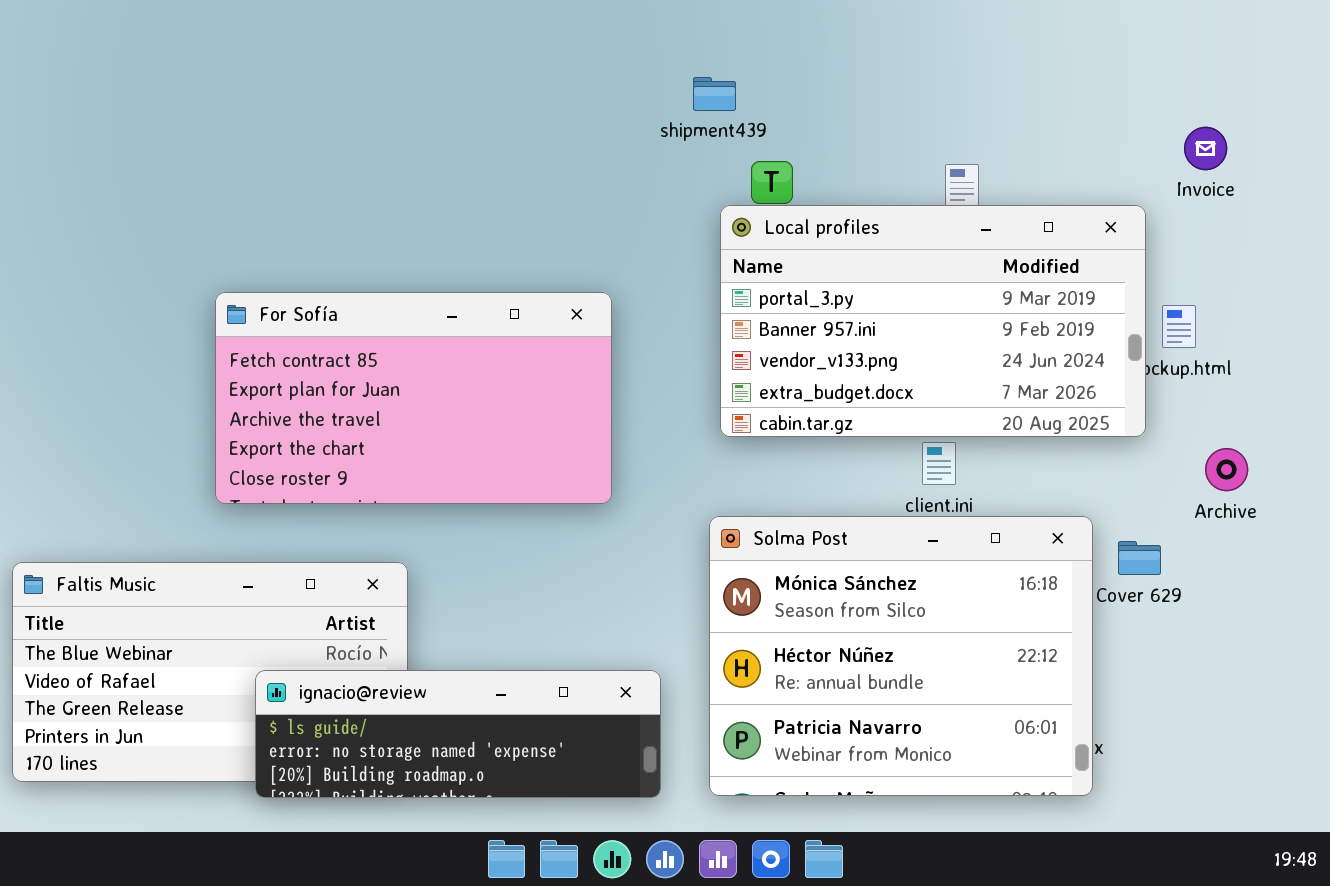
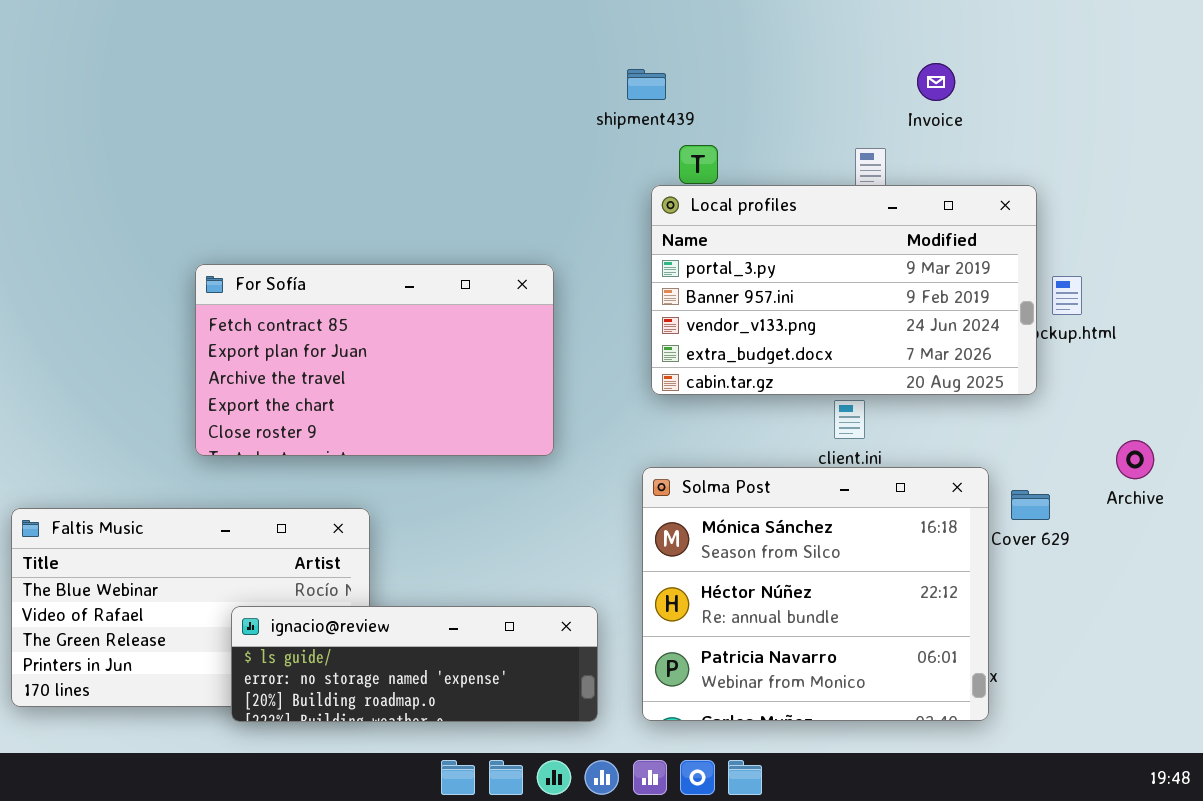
Invoice: [1184,127,1227,170] -> [917,63,955,101], moved
Archive: [1205,448,1248,491] -> [1116,440,1154,479], moved

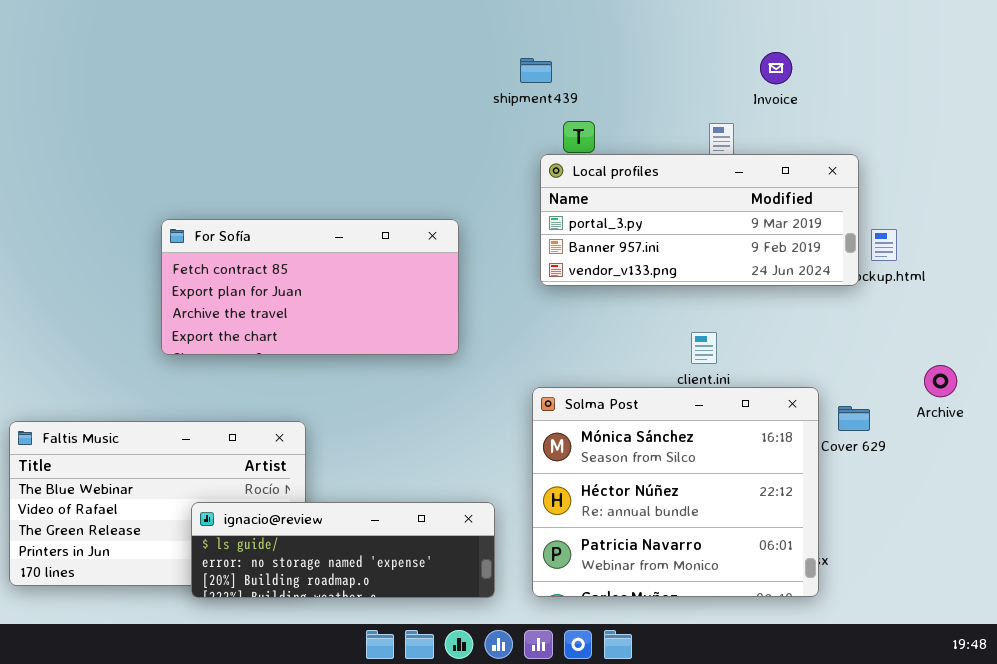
Local profiles: [651,185,1037,395] -> [540,154,859,286], resized
For Sofía: [195,264,554,456] -> [161,219,459,355], resized

